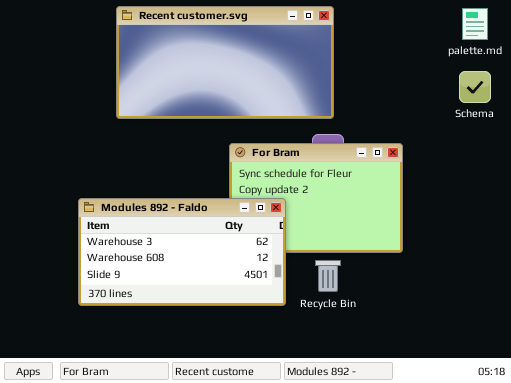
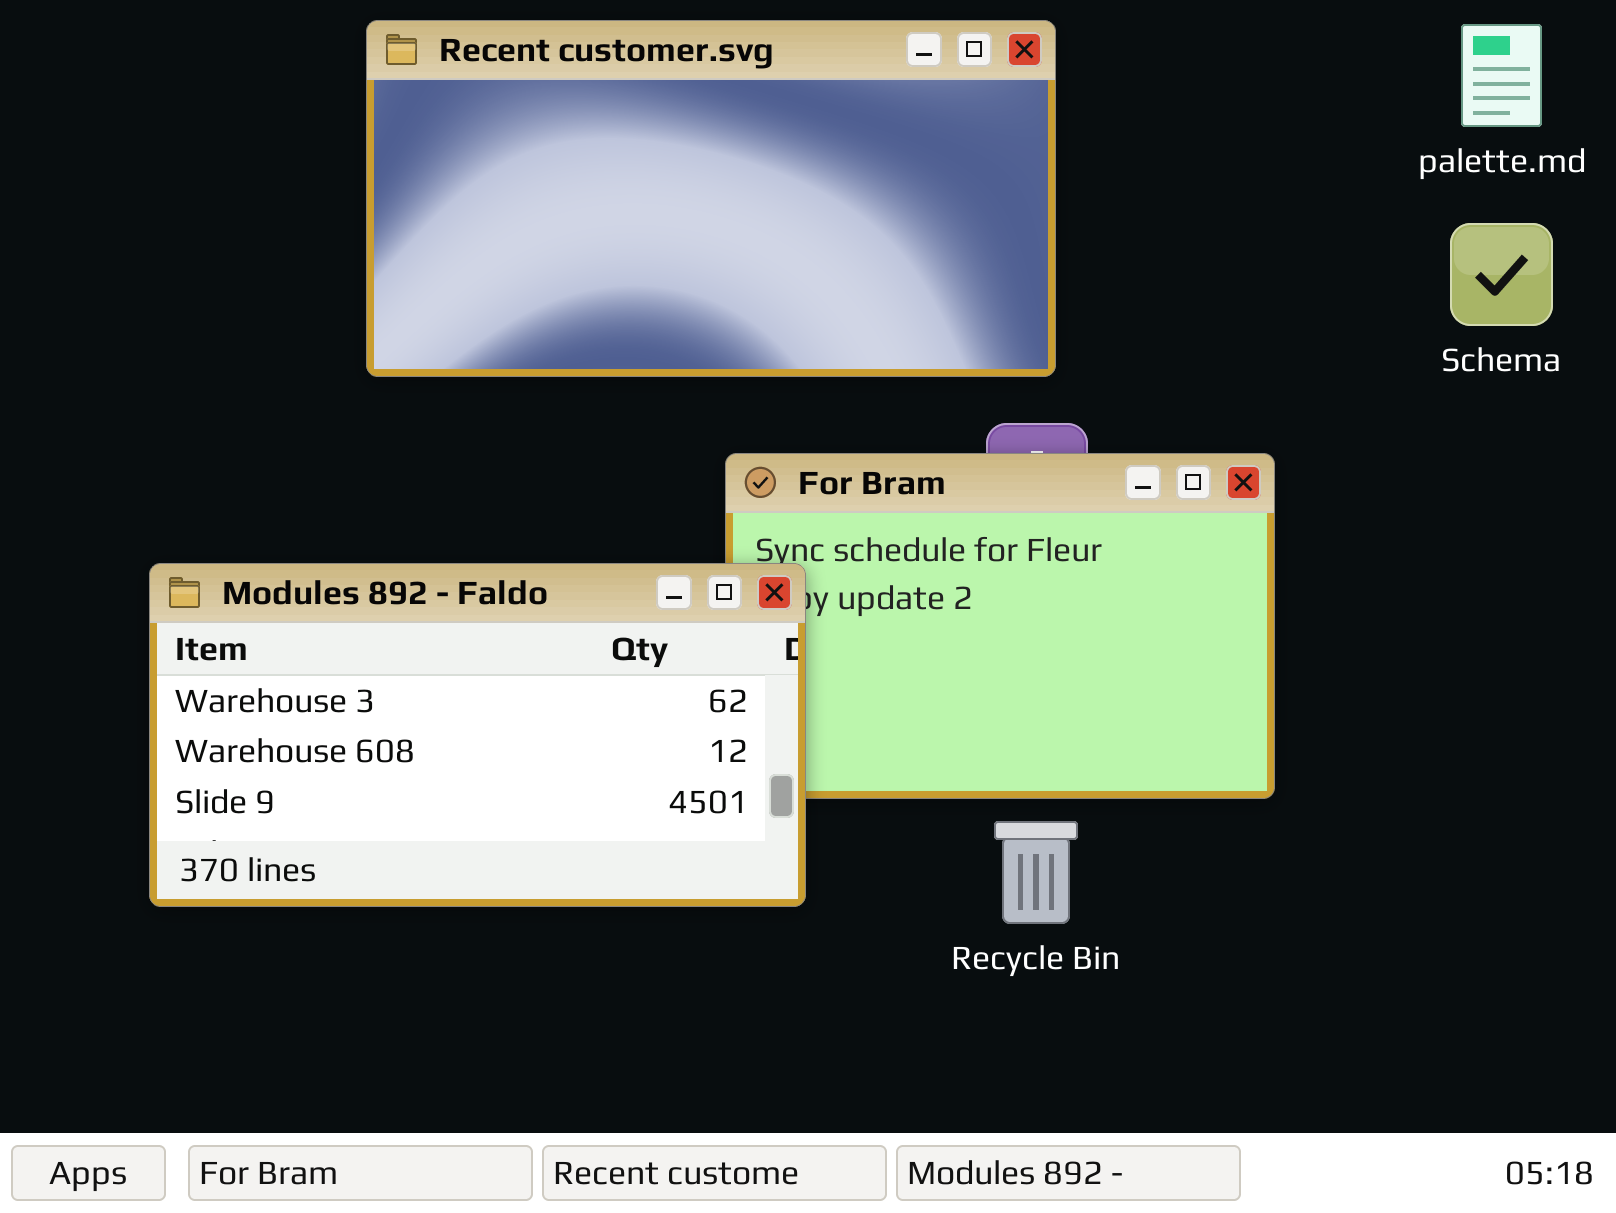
Modules 892 - Faldo: [78,198,286,306] -> [149,563,806,907], moved

